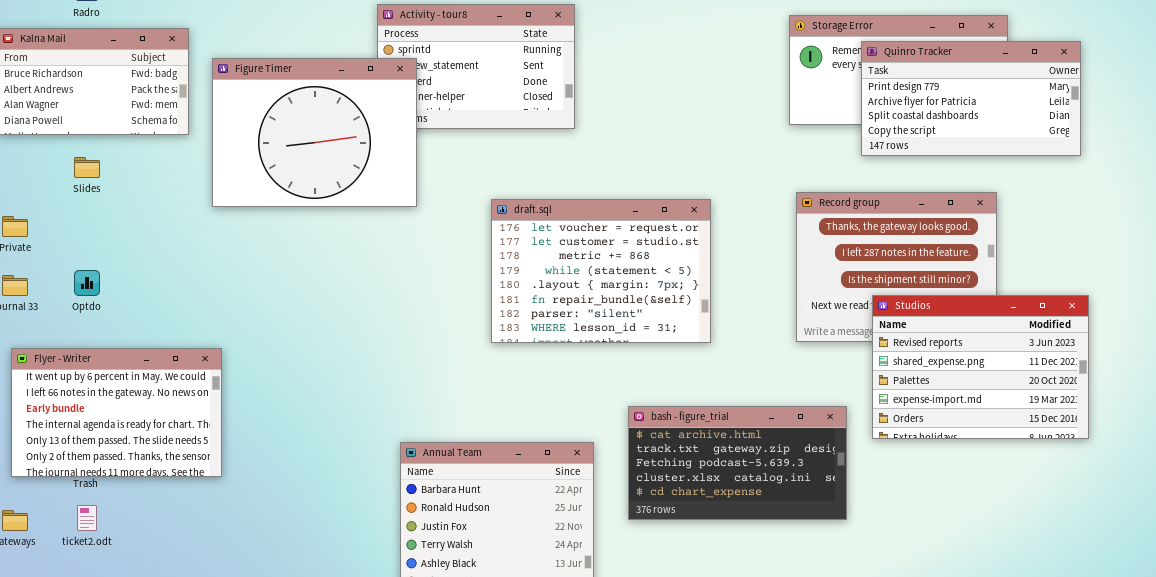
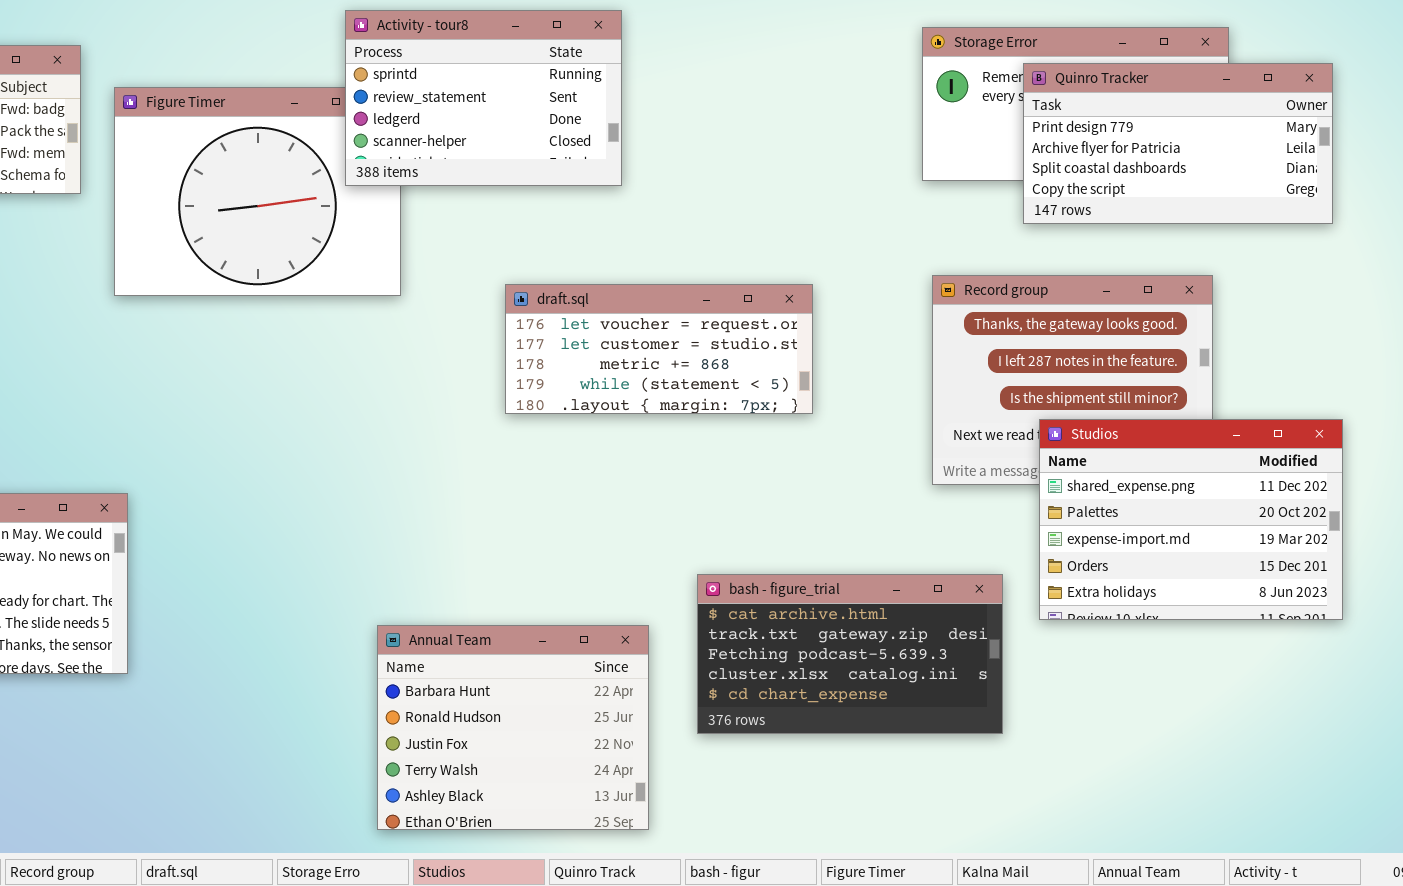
Activity - tour8: [377,4,575,129] -> [345,10,622,186], raised
draft.sql: [491,199,711,343] -> [505,284,813,414], resized
Studios: [872,295,1089,439] -> [1039,419,1343,620], scrolled down 1 row

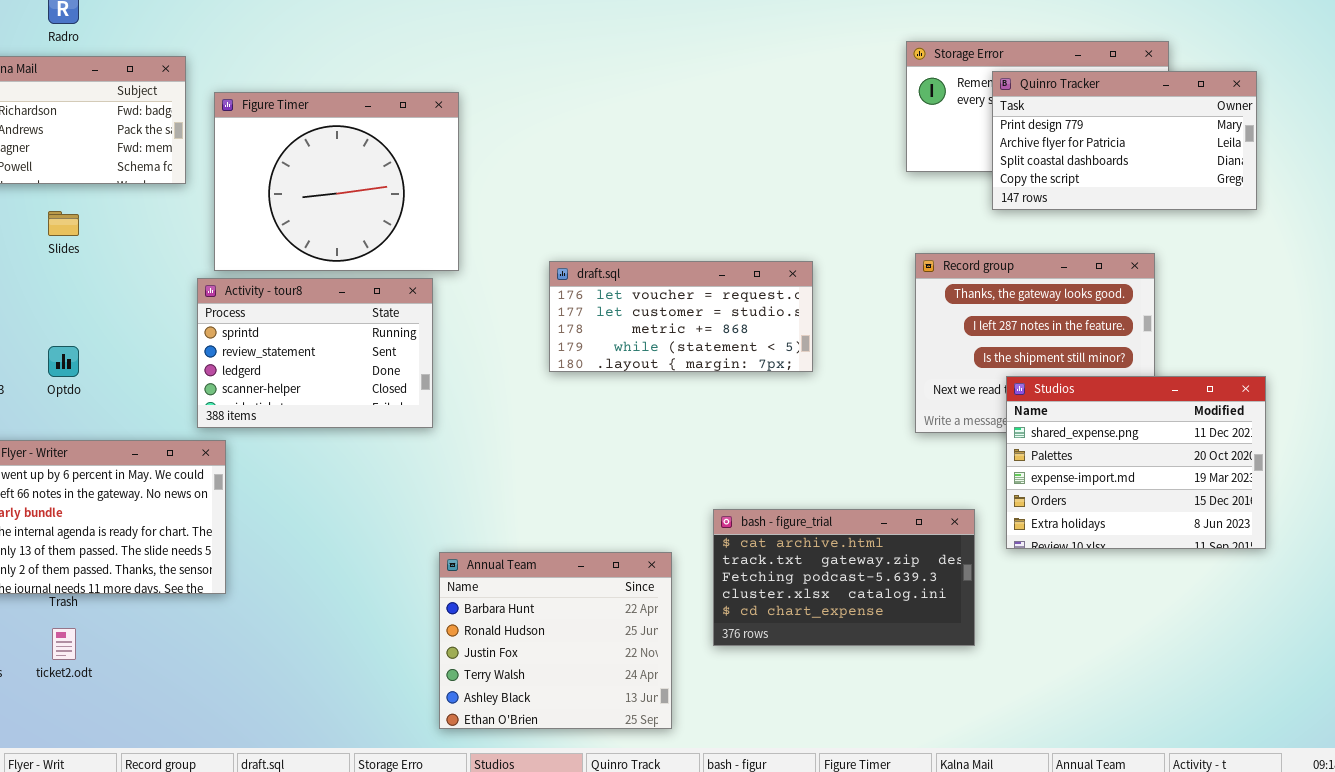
Activity - tour8: [345,10,622,186] -> [197,278,433,428], moved

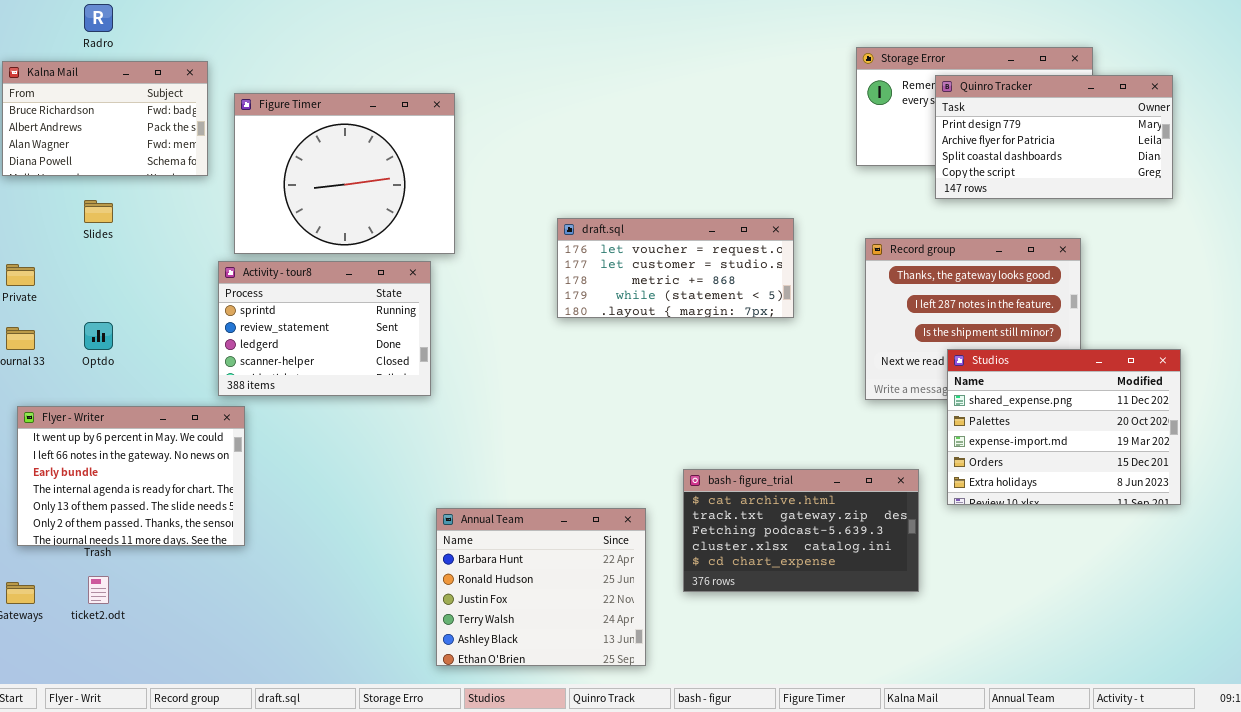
draft.sql: [549,261,813,372] -> [557,218,794,318], moved

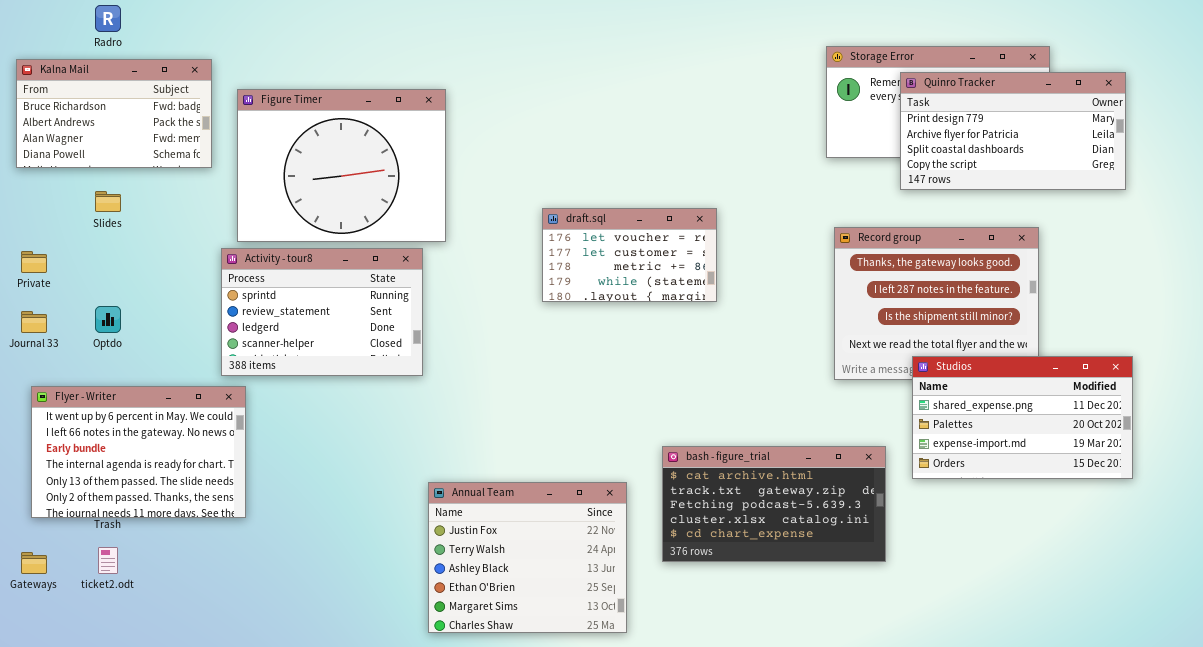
draft.sql: [557,218,794,318] -> [542,208,717,302], resized
Studios: [947,349,1181,505] -> [912,356,1133,479], resized
Annual Team: [436,508,646,666] -> [428,482,627,633], scrolled down 2 rows

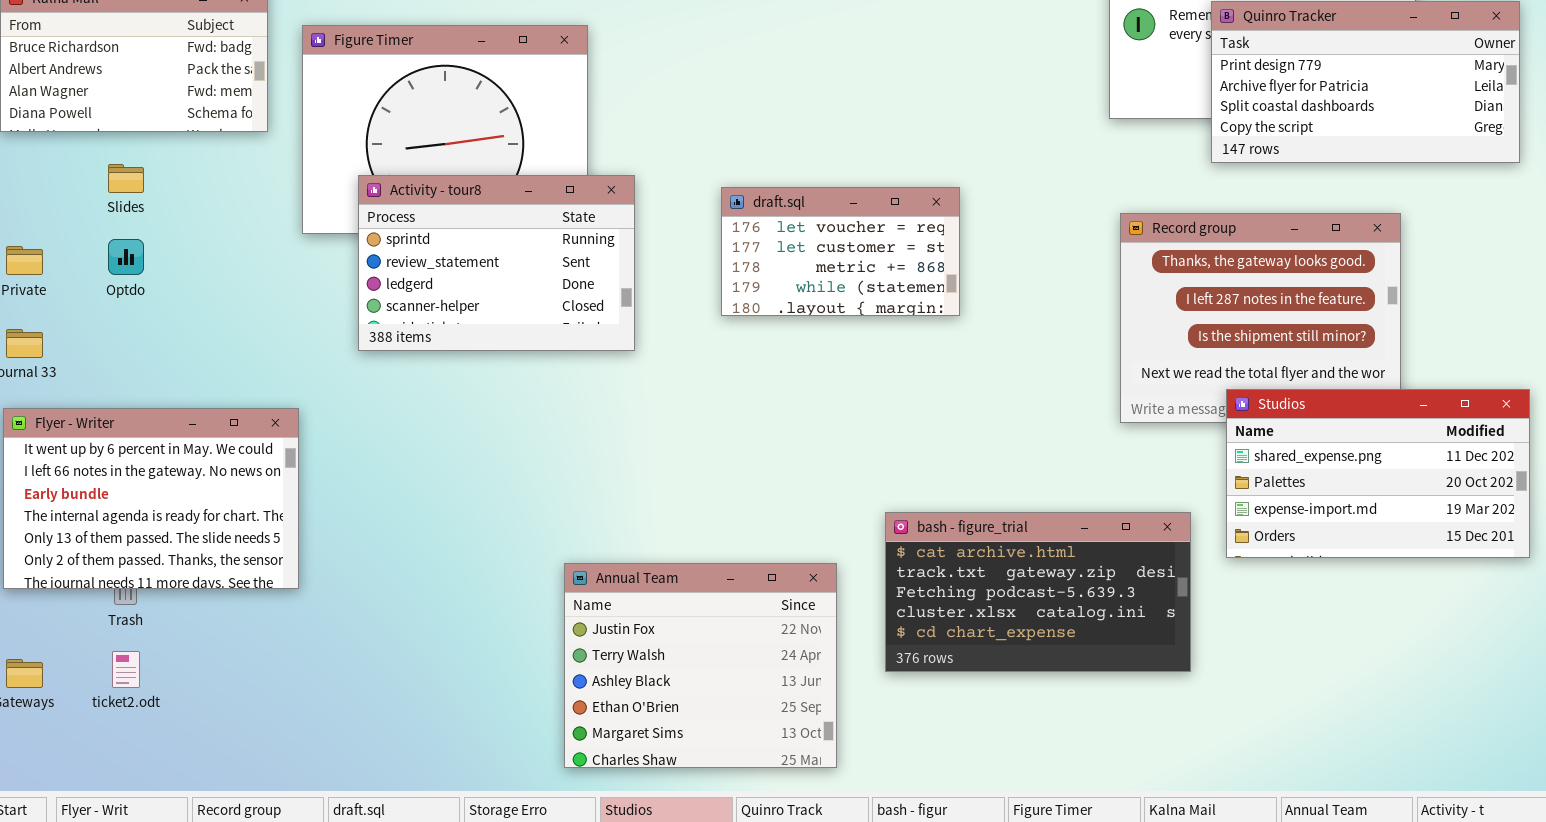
Activity - tour8: [221,248,423,376] -> [358,175,635,351], moved
Optdo: [95,306,121,333] -> [108,239,144,275], moved
Flyer - Writer: [31,386,246,518] -> [3,408,299,589], moved

